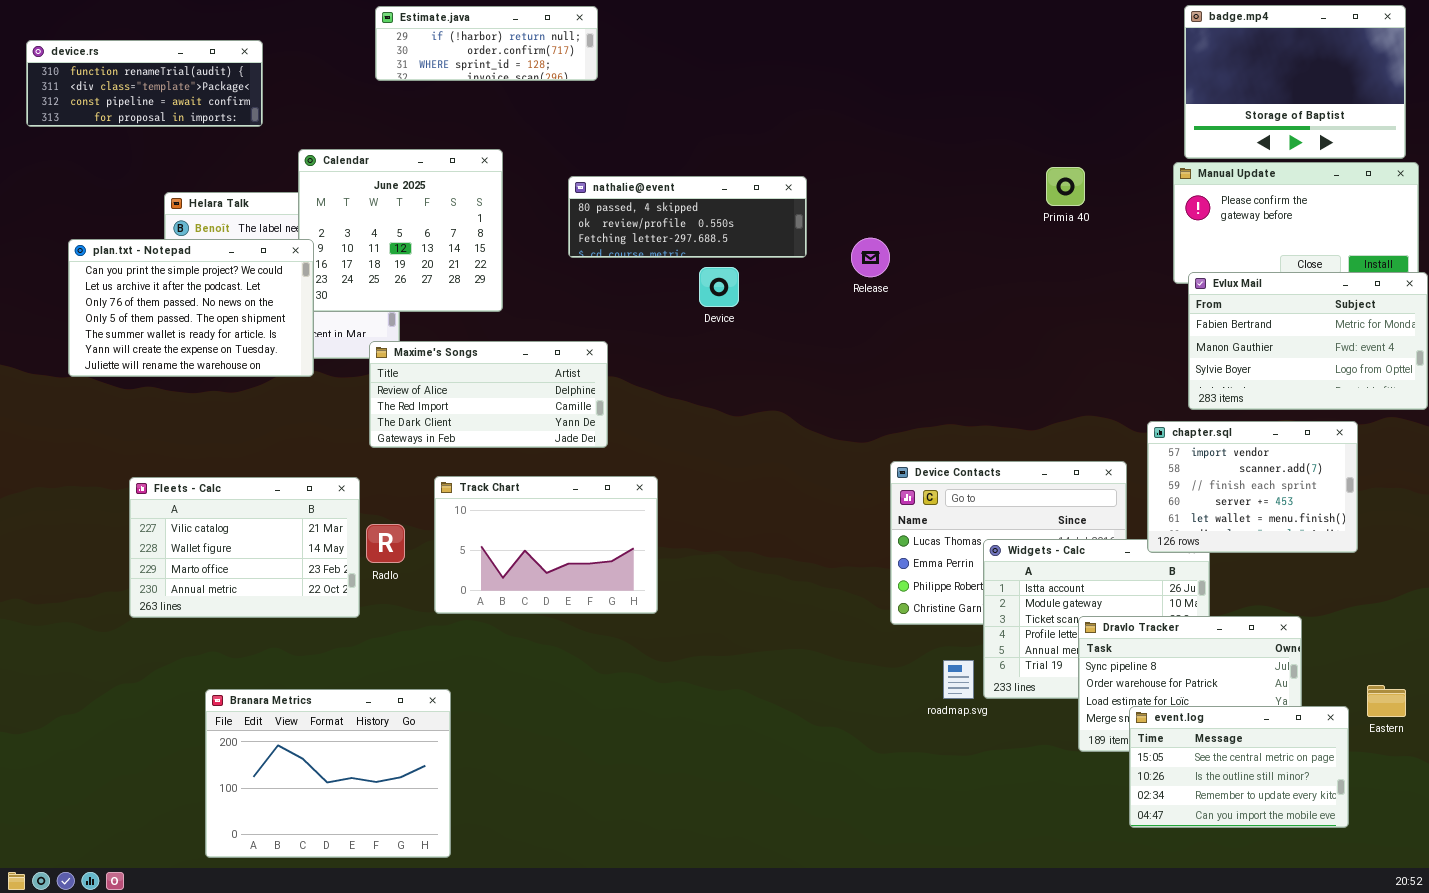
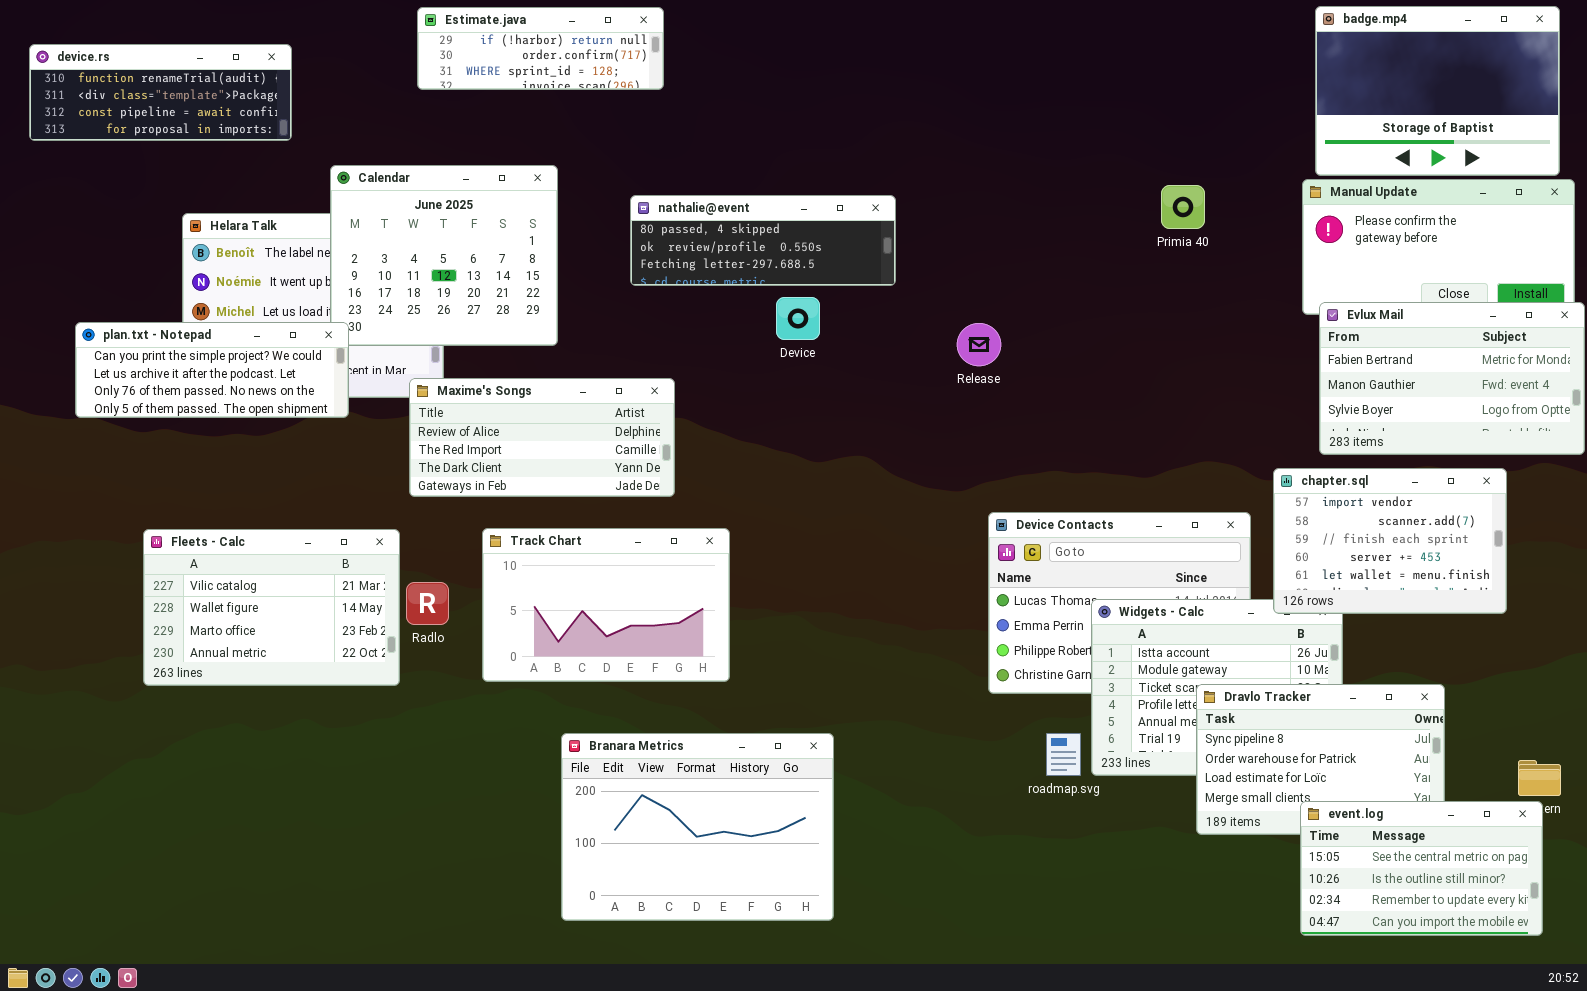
Release: [851,238,890,277] -> [957,323,1001,366], moved
plan.txt - Notepad: [68,239,314,377] -> [75,322,349,418], resized
Branara Metrics: [205,689,451,858] -> [561,733,834,921], moved
event.log: [1129,706,1349,828] -> [1300,801,1543,936], moved

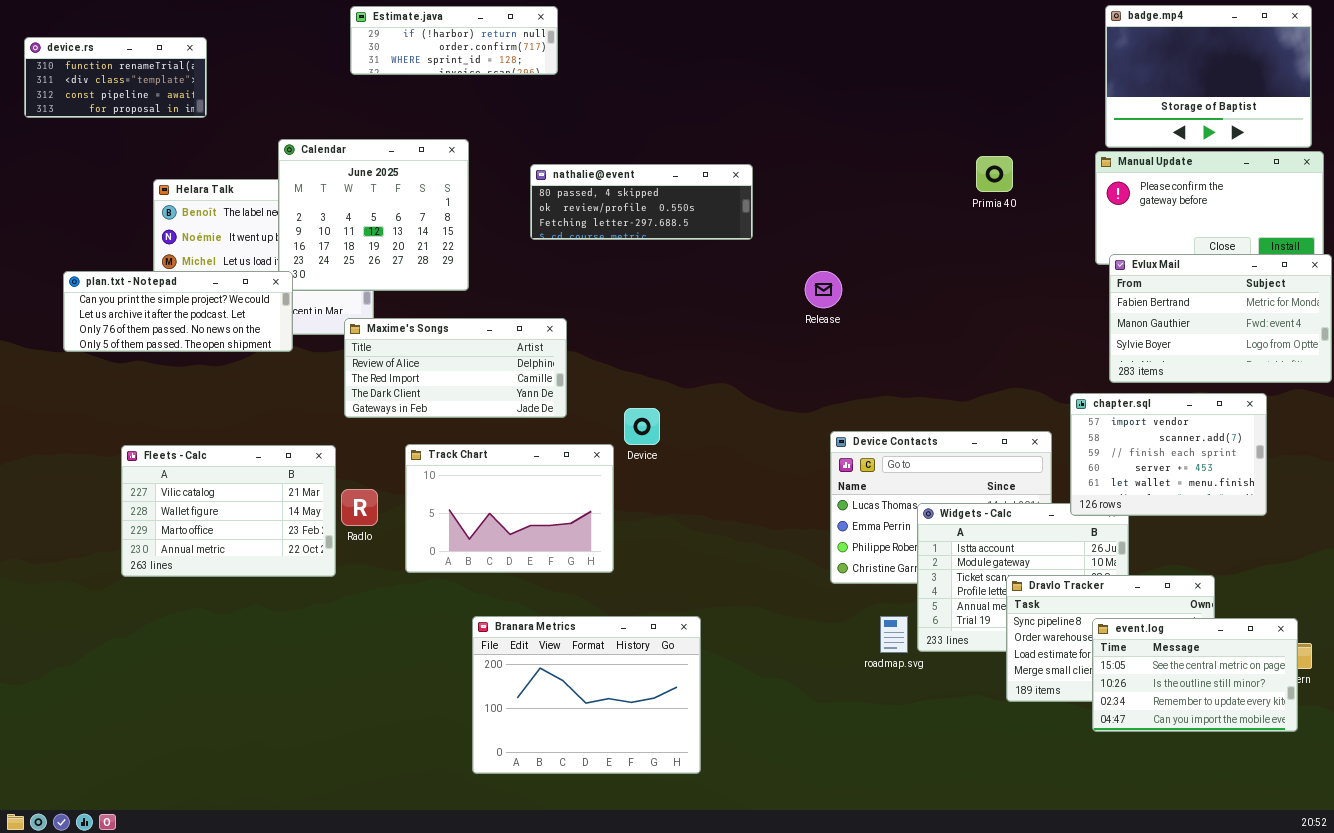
device.rs: [29,44,292,141] -> [24,37,207,118], resized
Device: [776,297,820,340] -> [624,408,660,445], moved
event.log: [1300,801,1543,936] -> [1092,618,1298,732], moved

